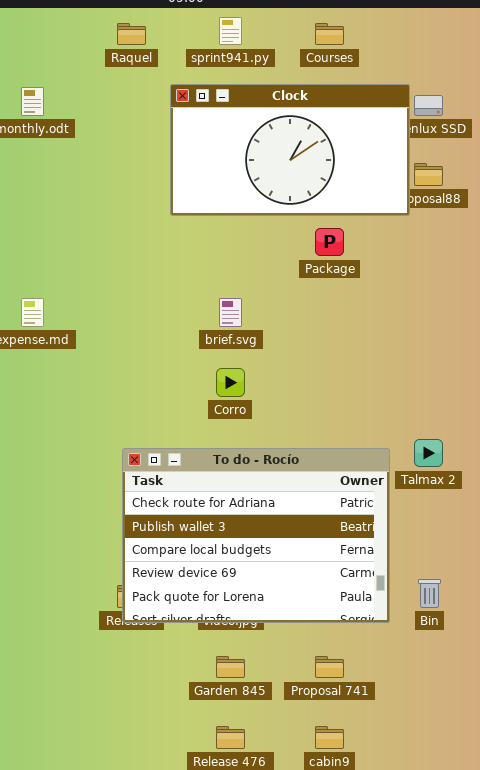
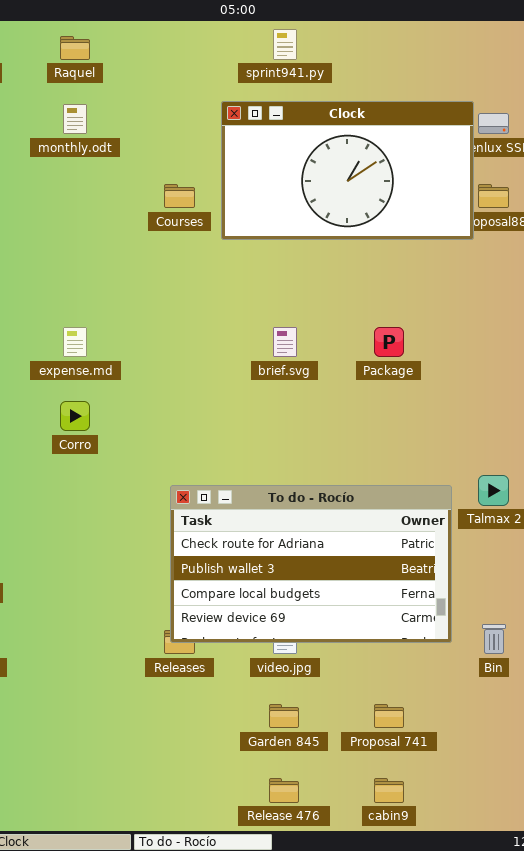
Raquel: [117,23,146,45] -> [60,36,90,60], moved
Courses: [315,23,344,45] -> [164,184,195,208], moved
Package: [315,228,344,256] -> [374,327,404,357], moved
Corro: [216,368,245,397] -> [60,401,90,431], moved
To do - Rocío: [122,448,390,623] -> [170,485,452,643], resized

